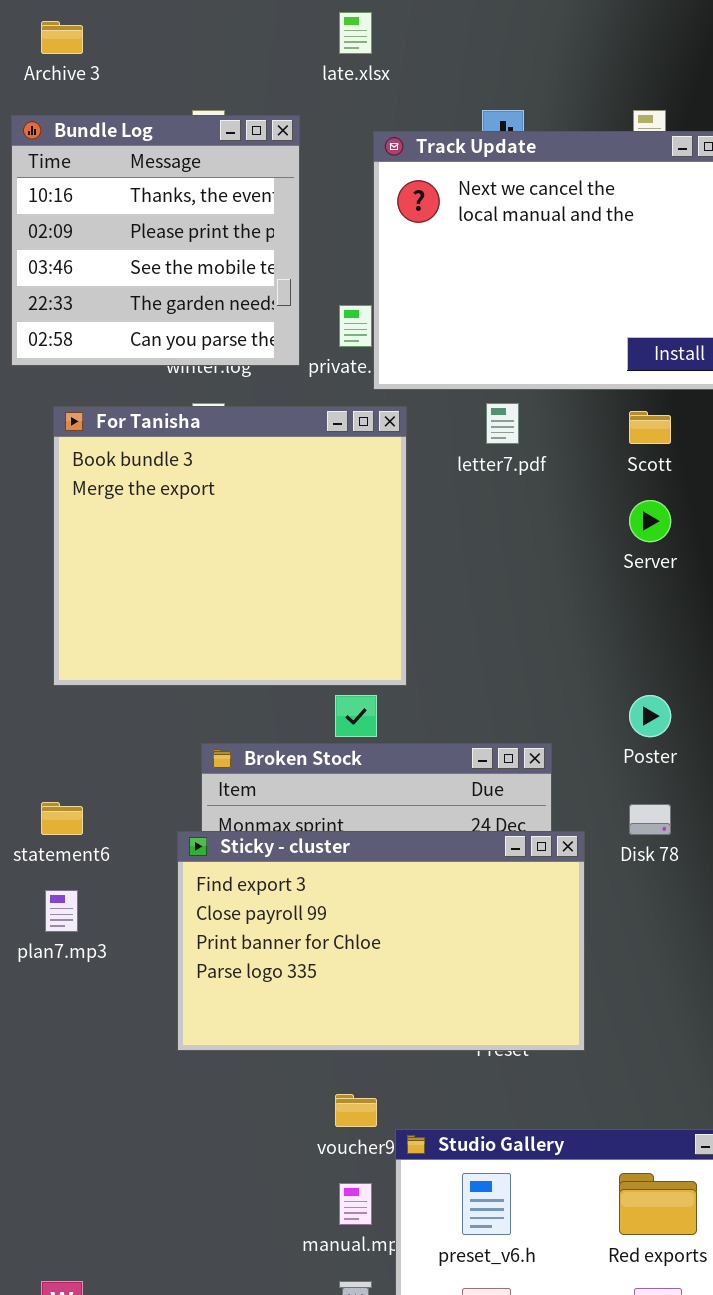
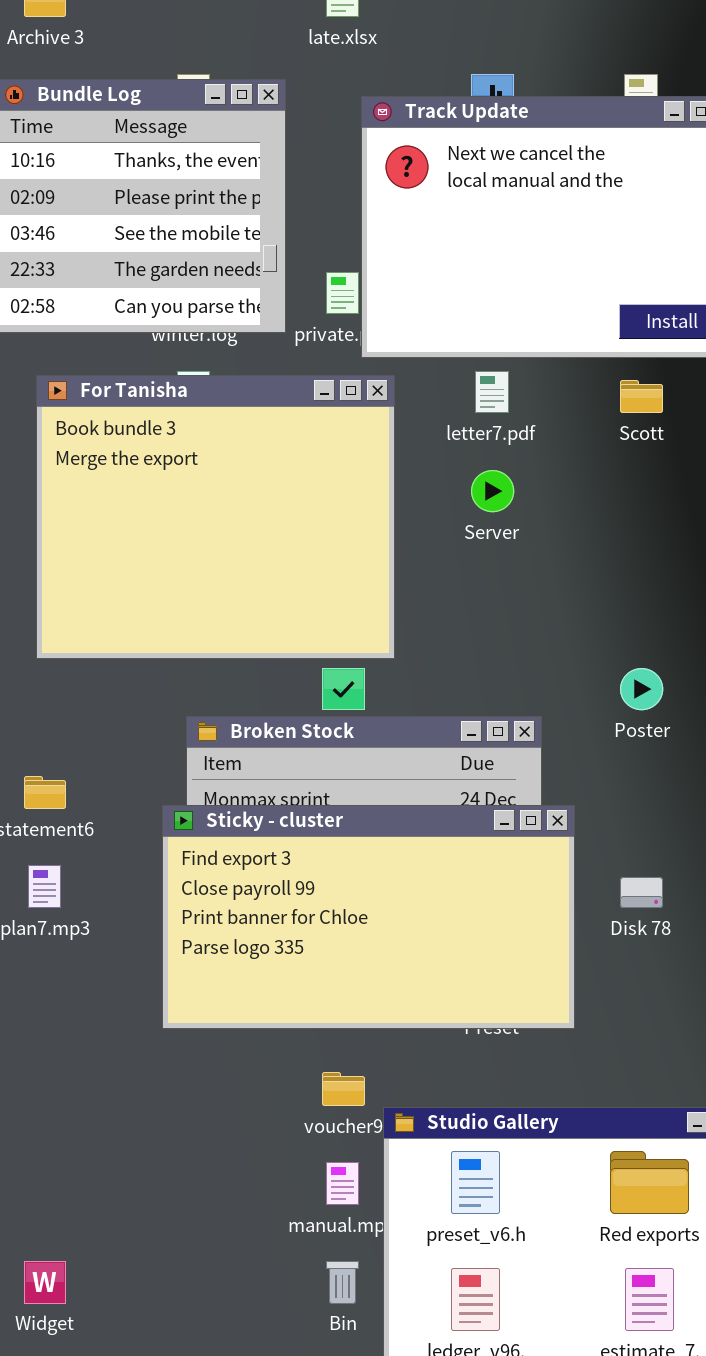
Server: [629,500,671,542] -> [471,470,514,512], moved
Disk 78: [629,804,671,835] -> [620,877,663,908], moved

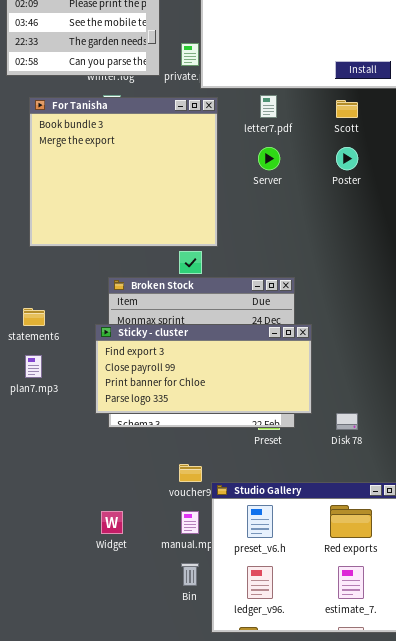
Poster: [620,668,663,710] -> [336,147,358,170], moved
Sticky - cluster: [162,805,575,1029] -> [95,324,312,414], resized
Disk 78: [620,877,663,908] -> [336,413,358,430], moved
Widget: [24,1261,66,1304] -> [101,511,123,534], moved

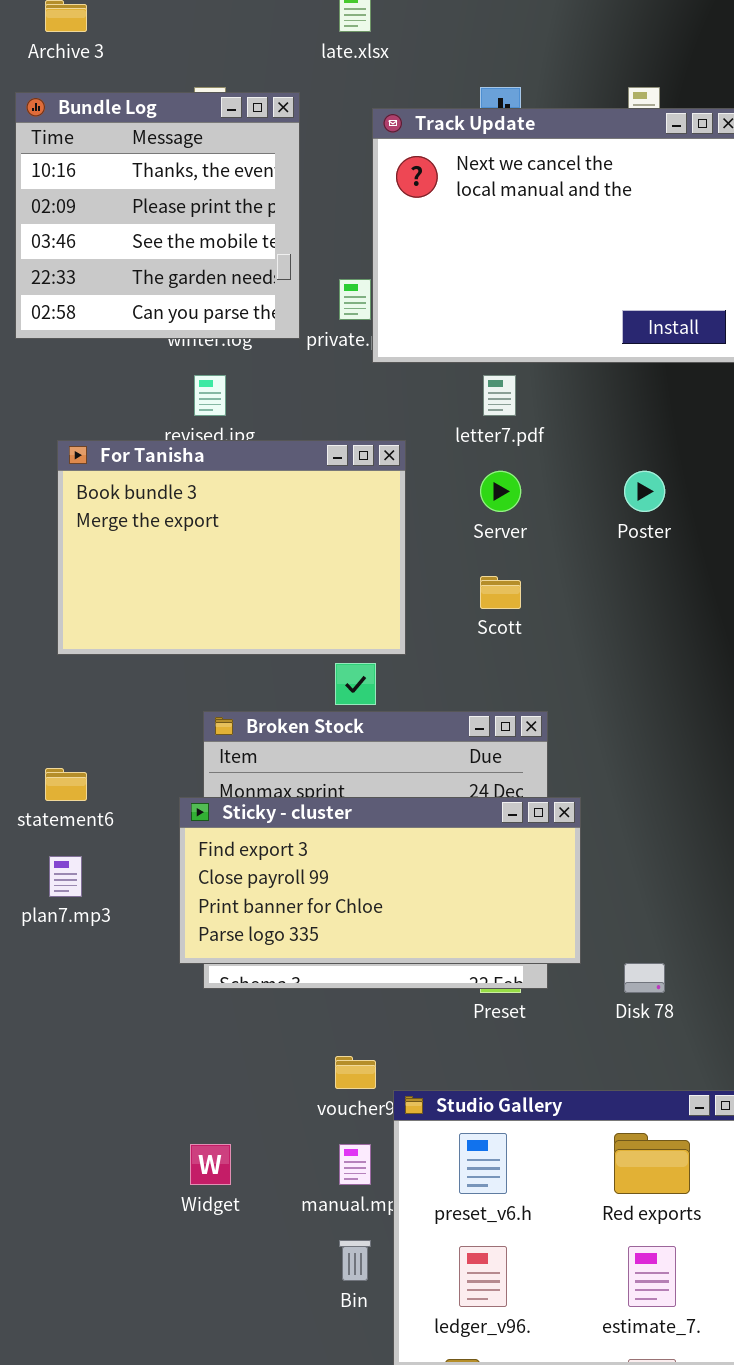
For Tanisha: [29,97,218,247] -> [57,440,406,655], resized
Scott: [336,100,358,118] -> [480,576,521,609], moved

